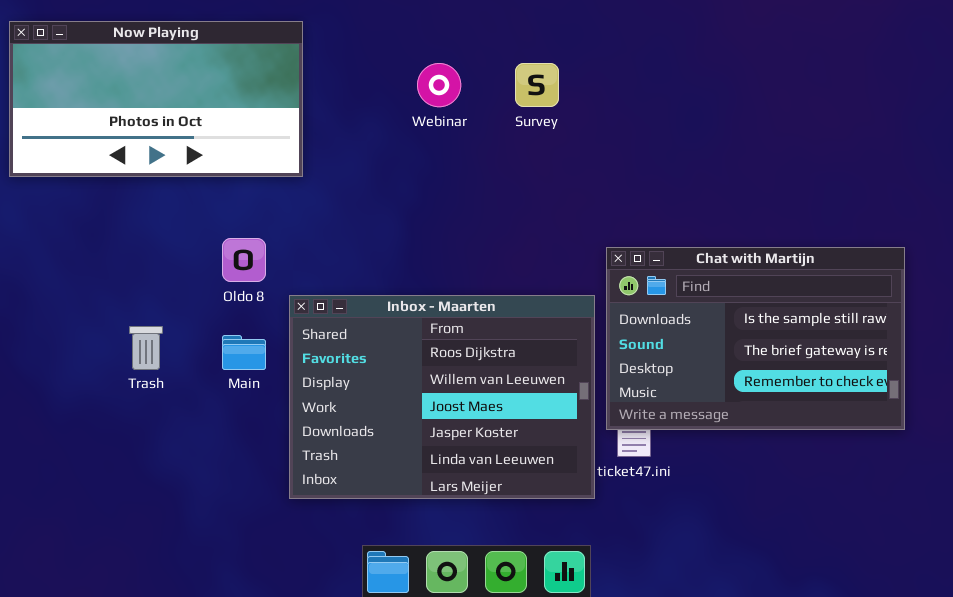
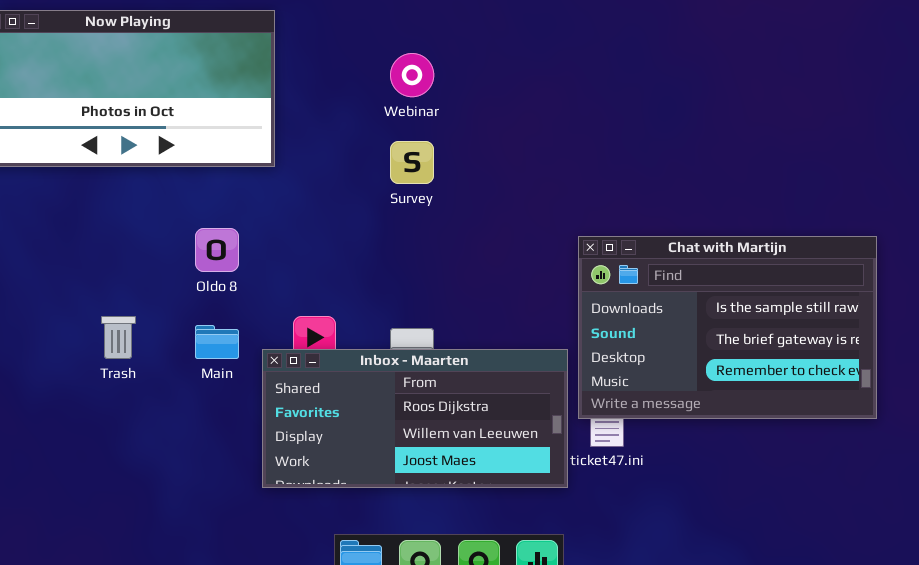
Survey: [515,63,559,107] -> [390,141,434,184], moved
Inbox - Maarten: [289,295,595,499] -> [262,349,568,488], resized

